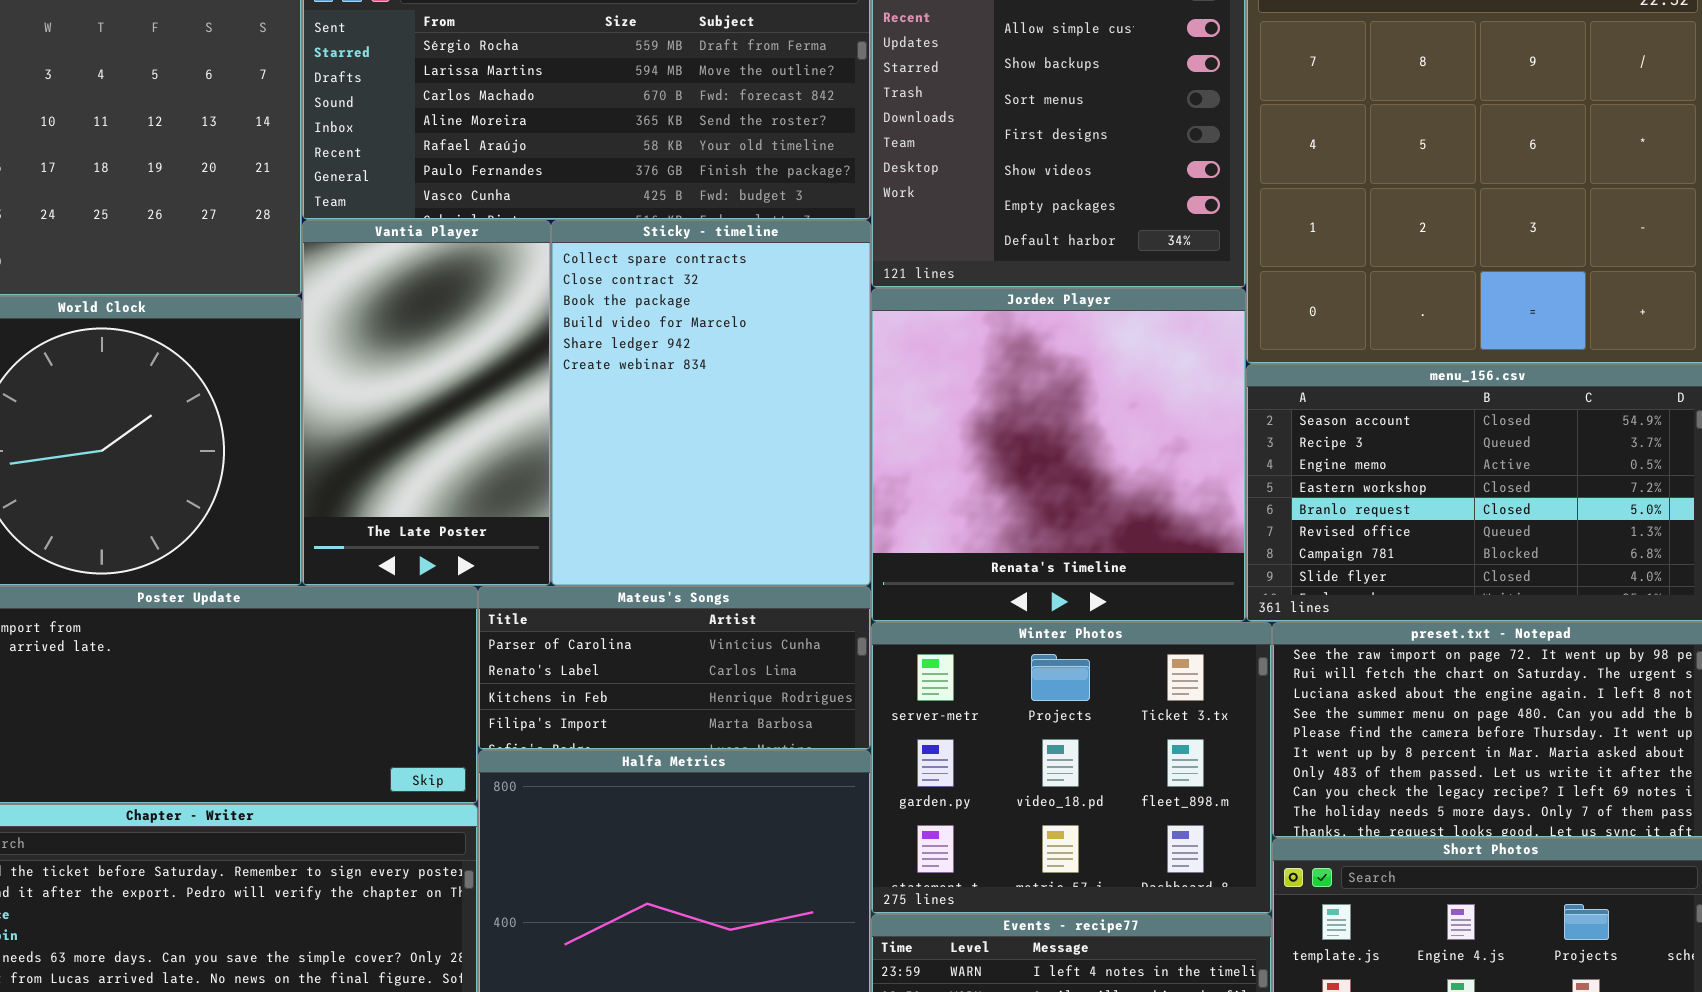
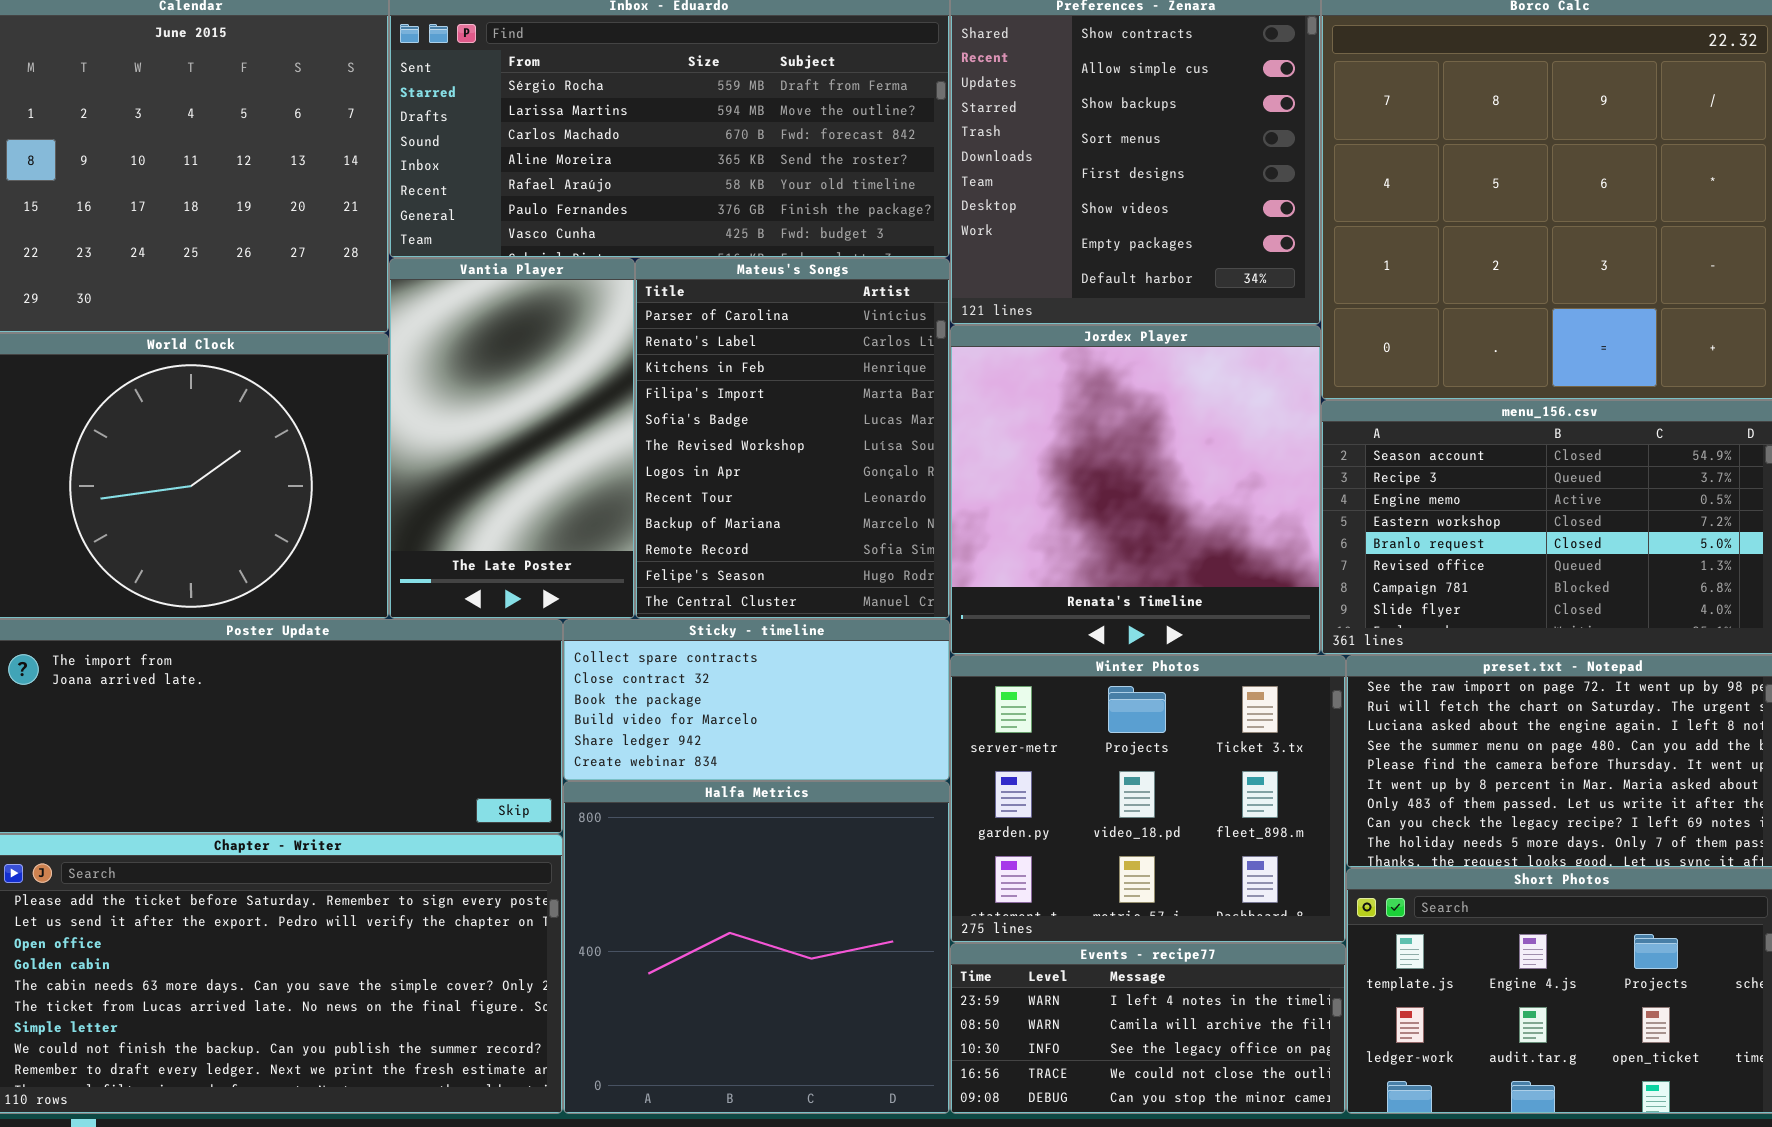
Sticky - timeline: [551,220,871,586] -> [563,619,950,781], moved, resized
Mateus's Songs: [478,586,871,750] -> [635,258,950,619], moved, resized

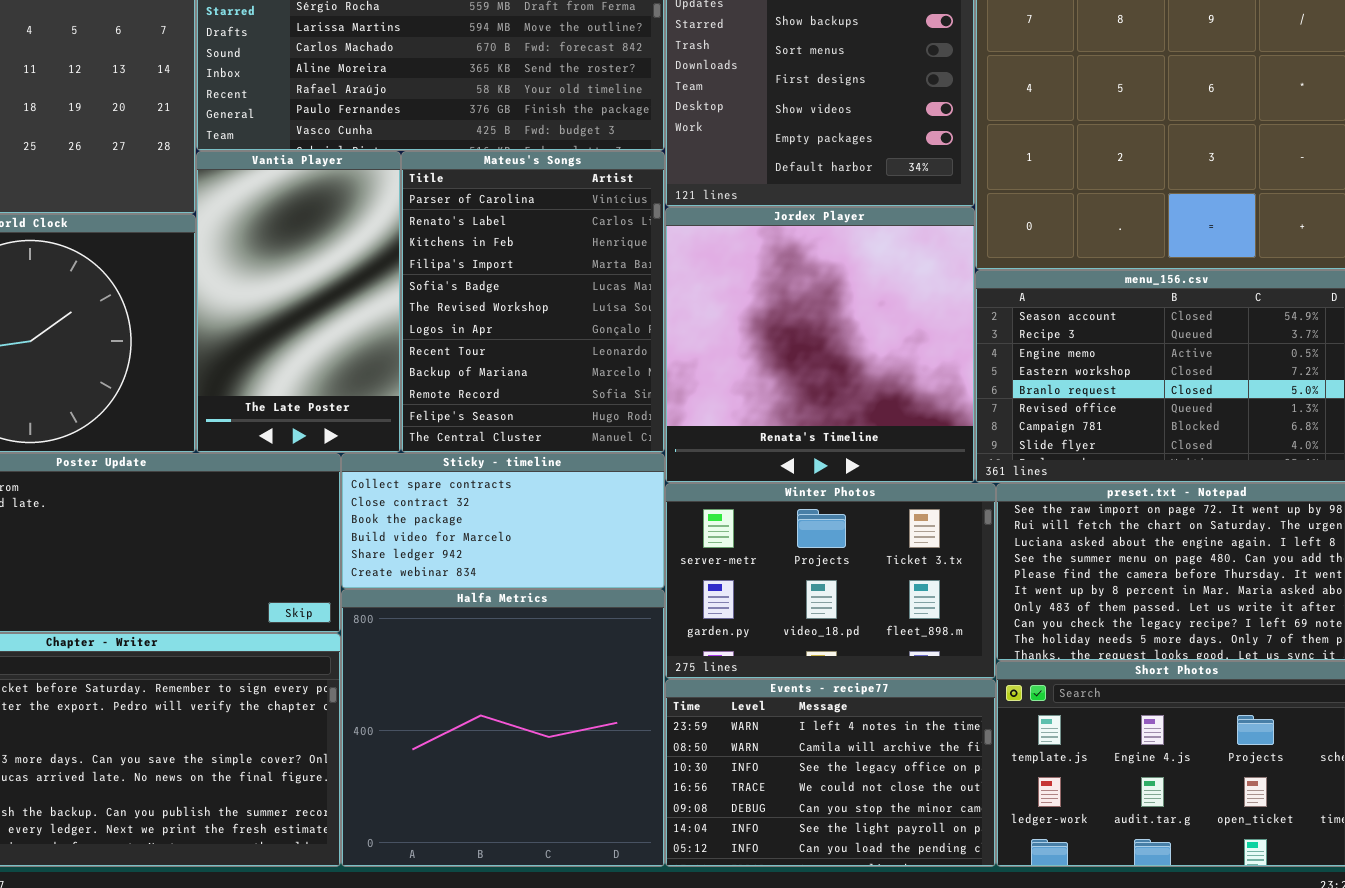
Winter Photos: [950,655,1346,943] -> [665,483,996,679], resized
Events - recipe77: [950,943,1346,1114] -> [665,679,996,867], resized

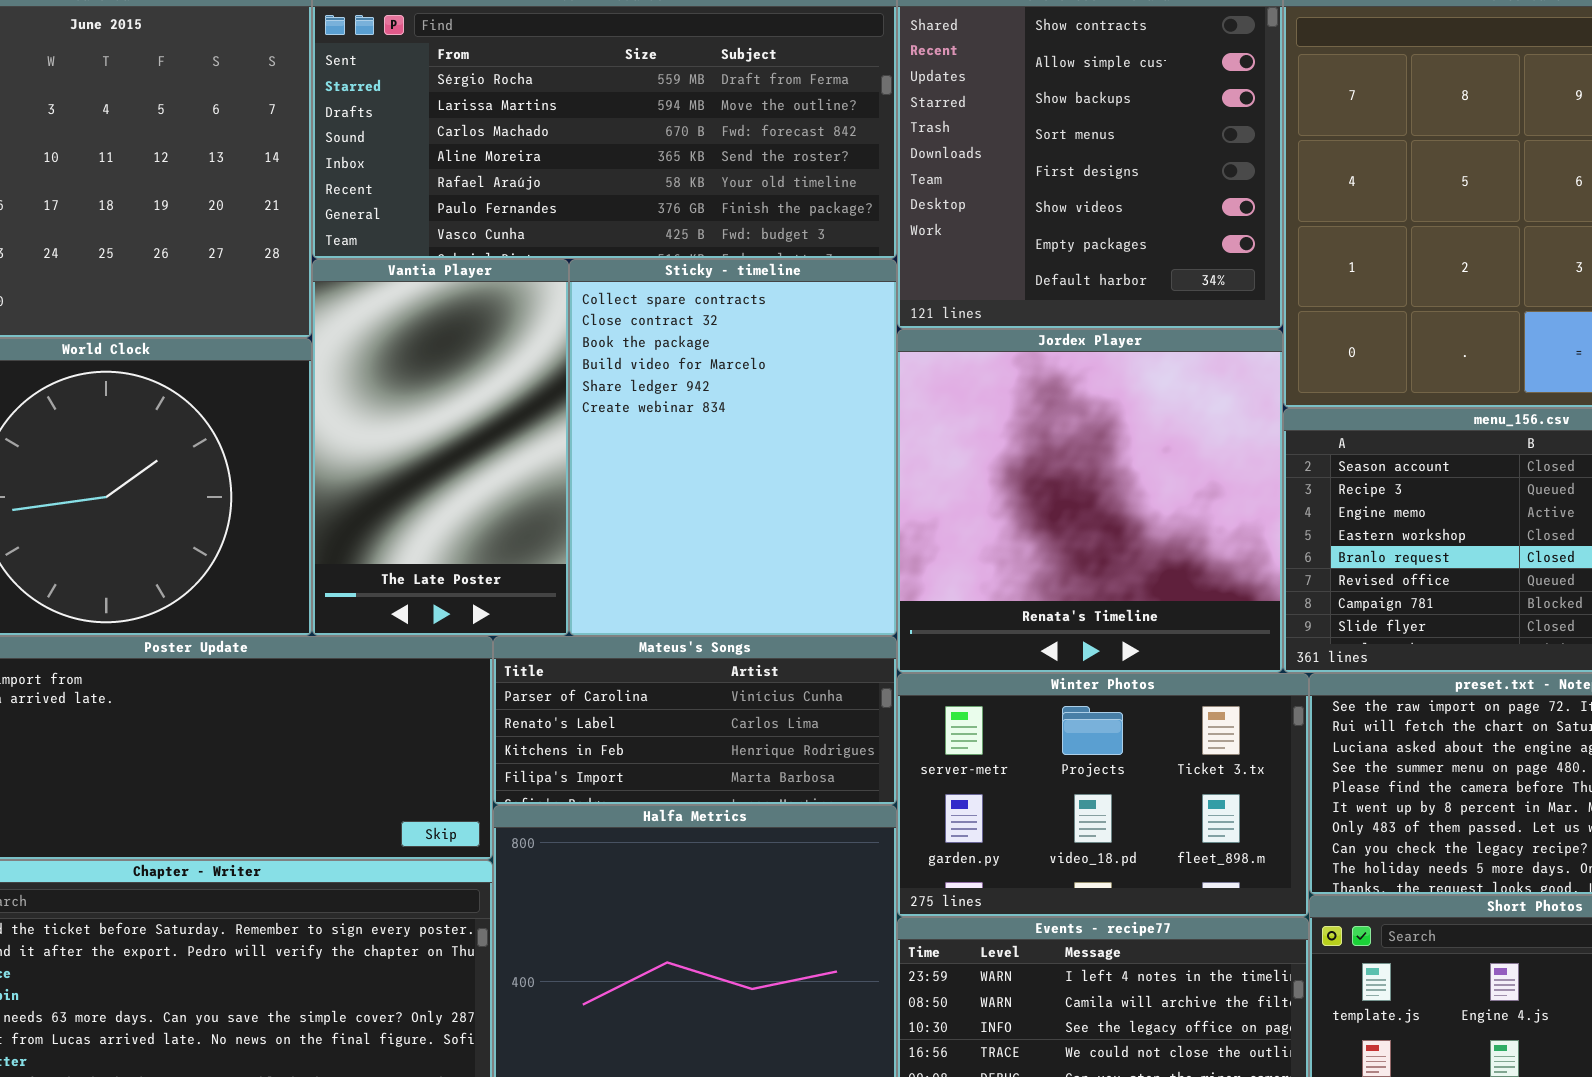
Mateus's Songs: [401,151,665,453] -> [493,636,897,805], moved, resized
Sticky - timeline: [341,453,665,589] -> [569,259,897,636], moved, resized

